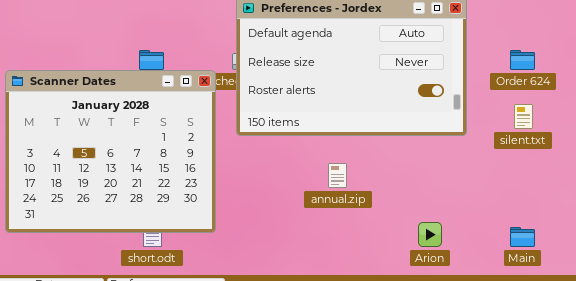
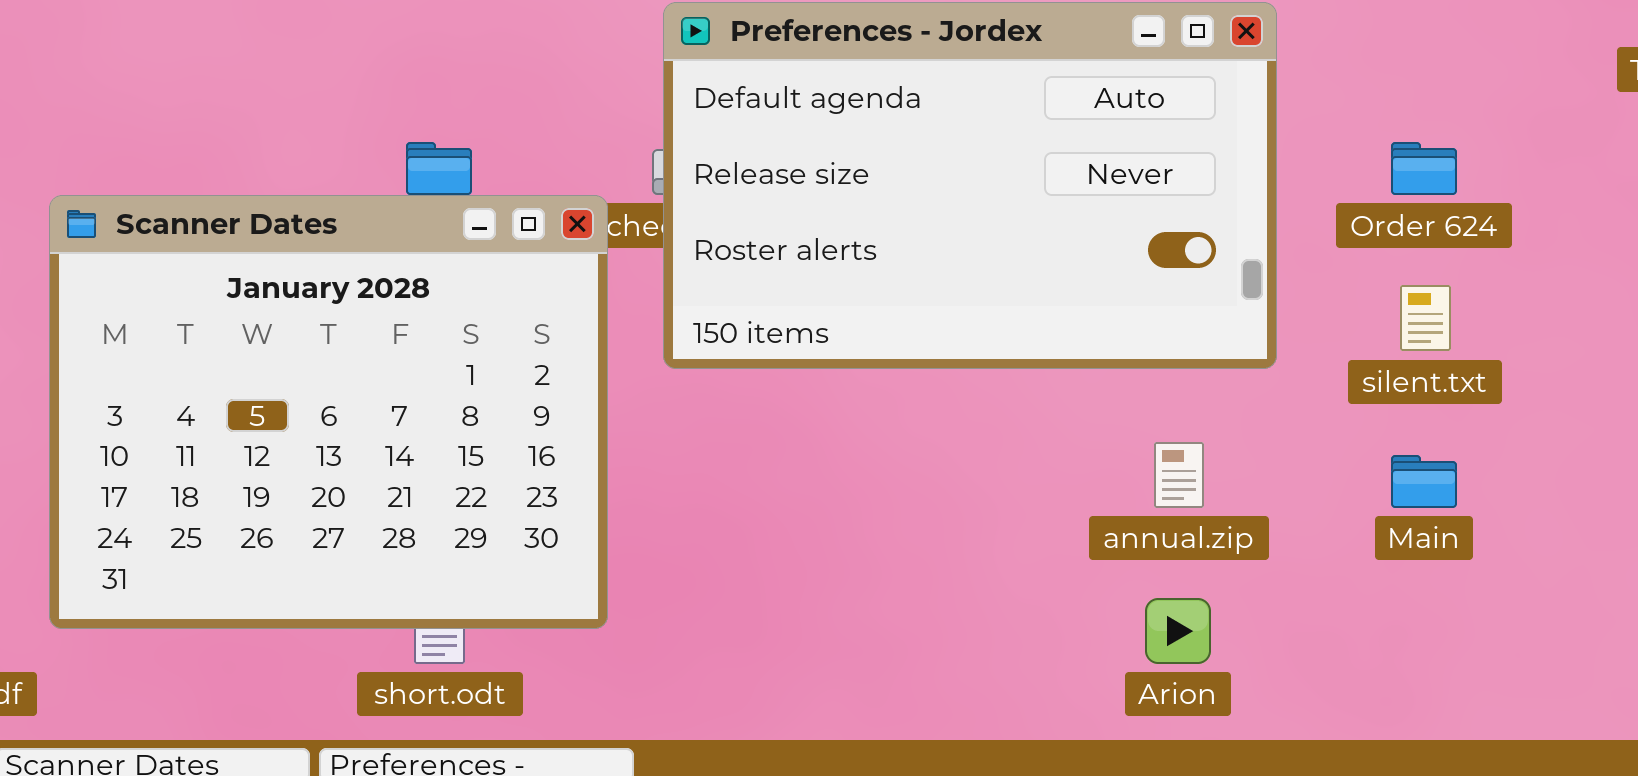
annual.zip: [328,163,347,188] -> [1154,442,1204,508], moved
Main: [510,227,535,247] -> [1391,455,1457,508], moved

